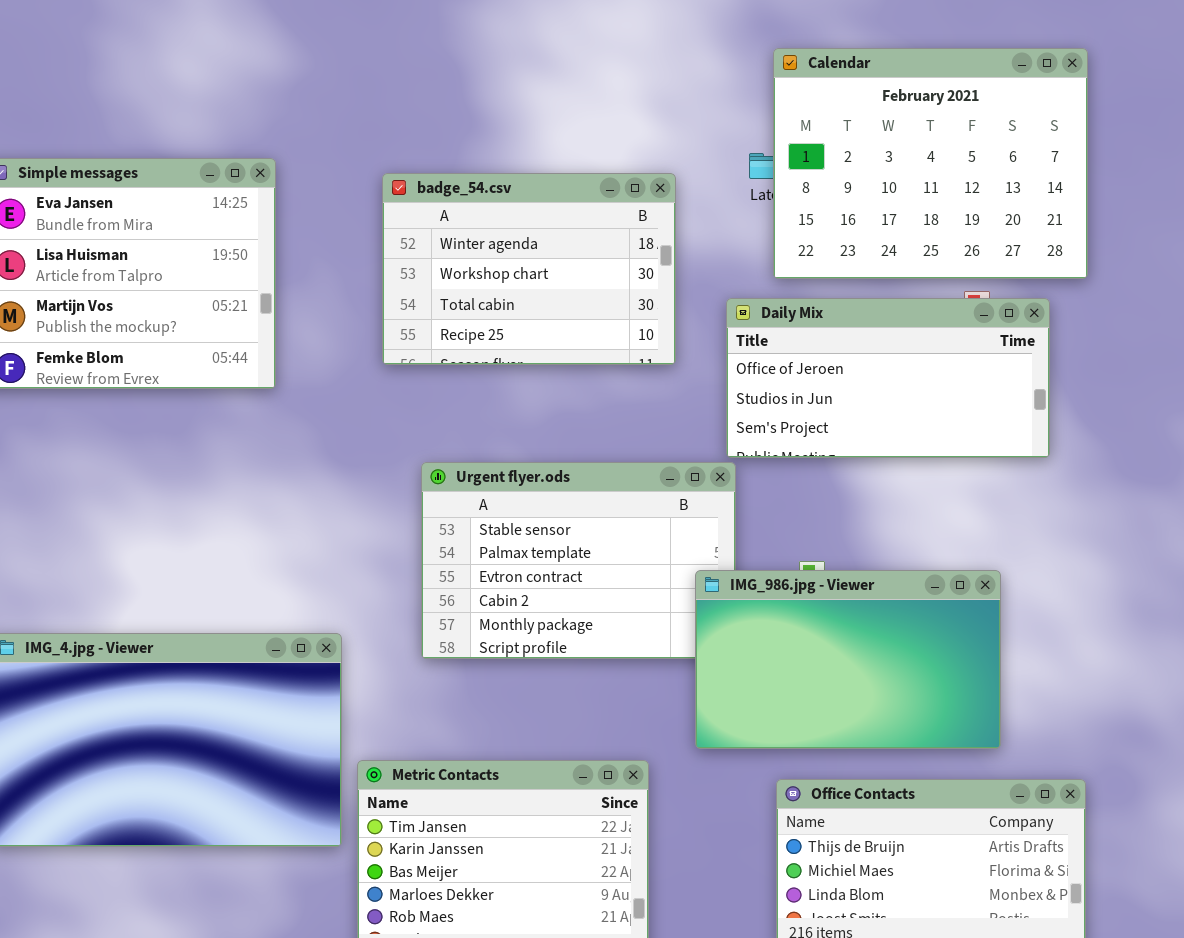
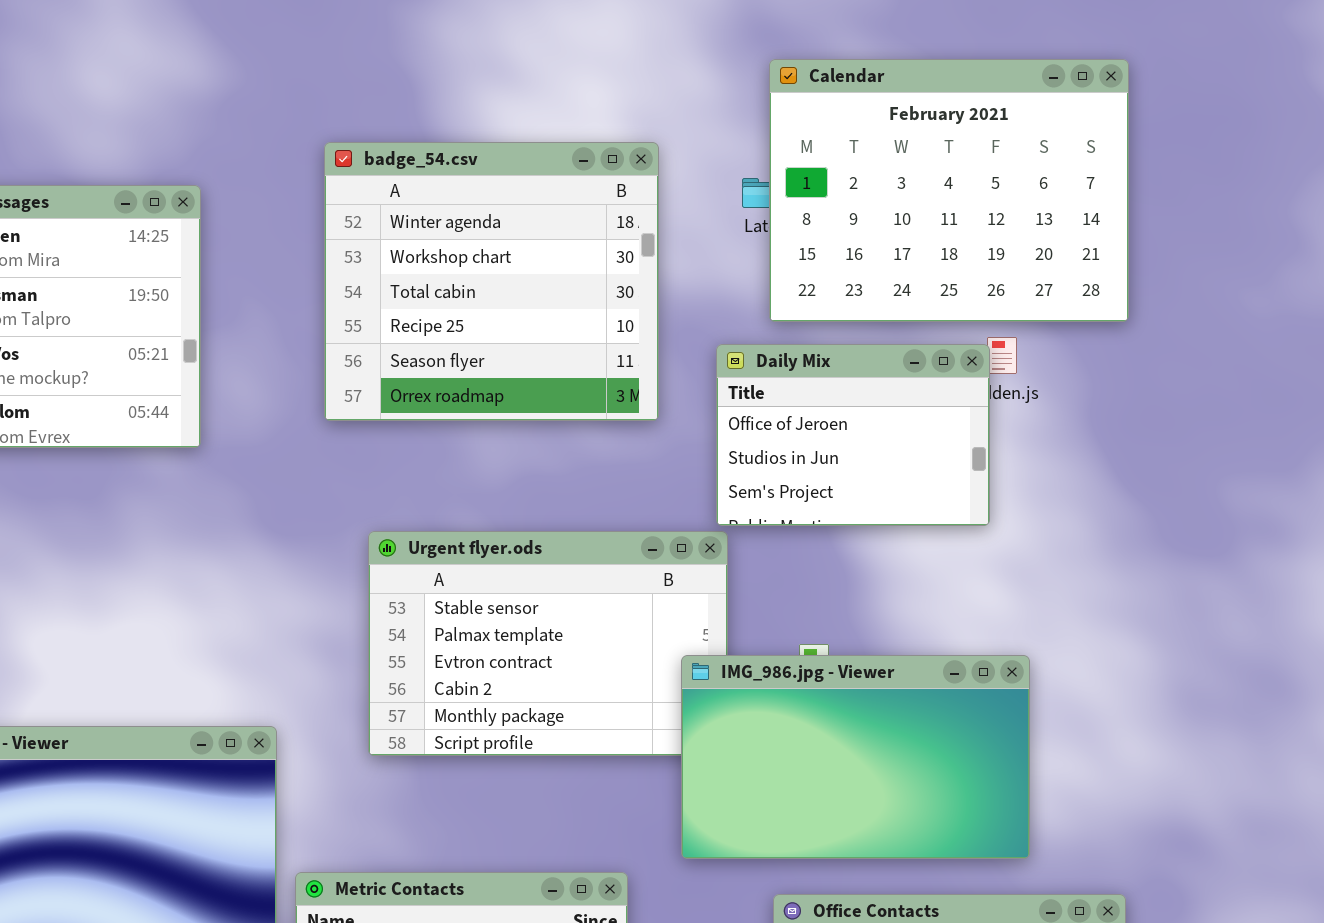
badge_54.csv: [382,173,676,365] -> [324,142,659,421], resized
Daily Mix: [726,298,1050,458] -> [716,344,990,526], resized

